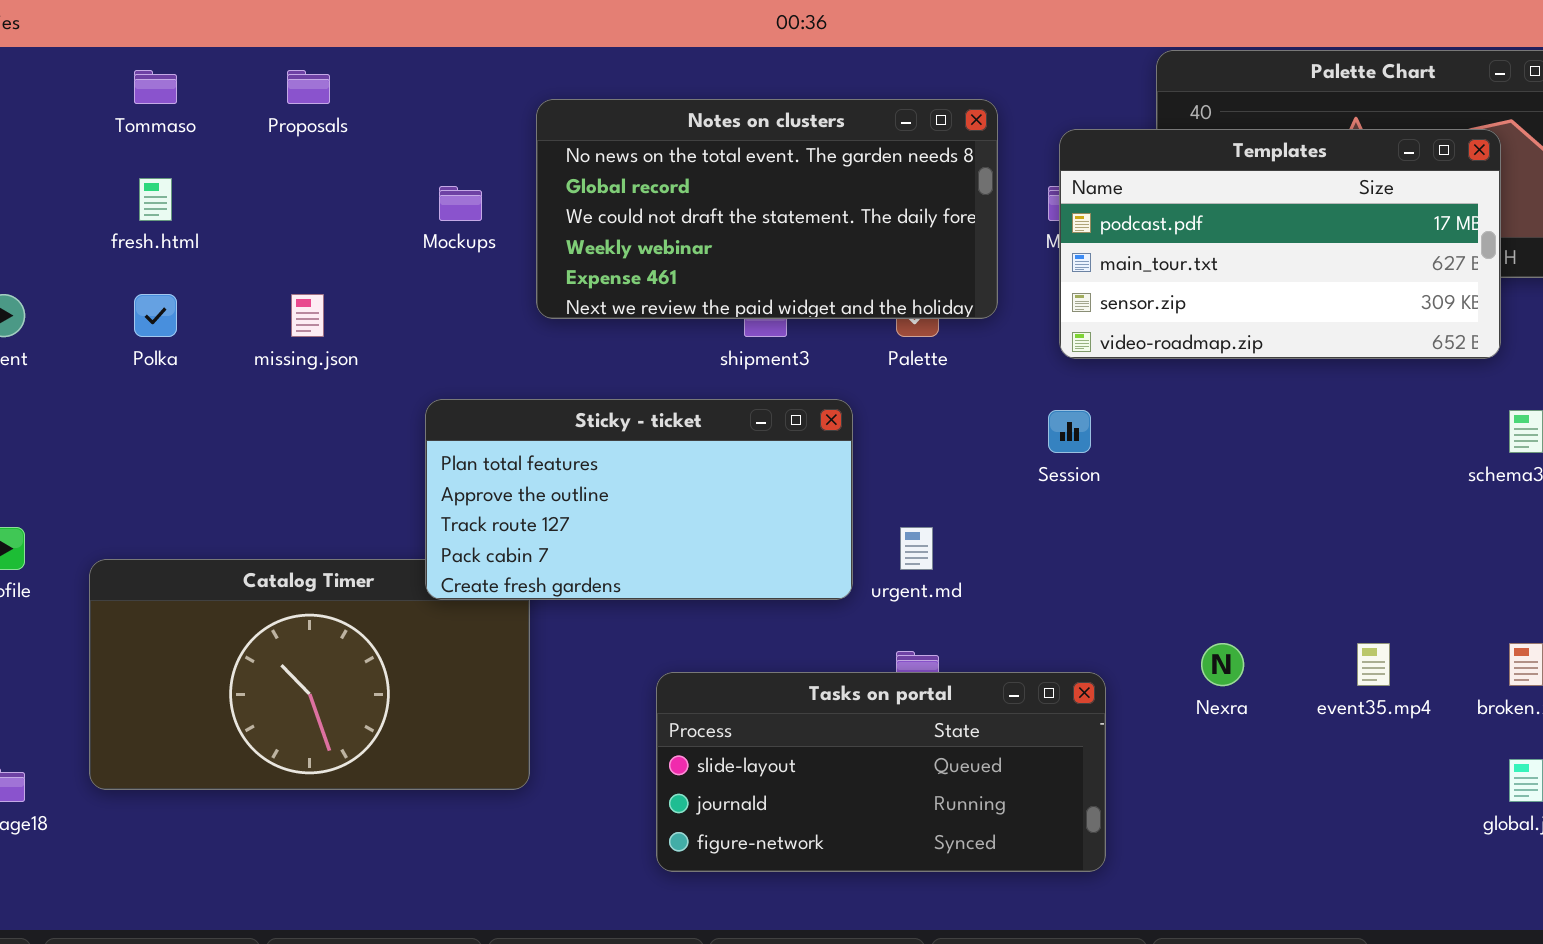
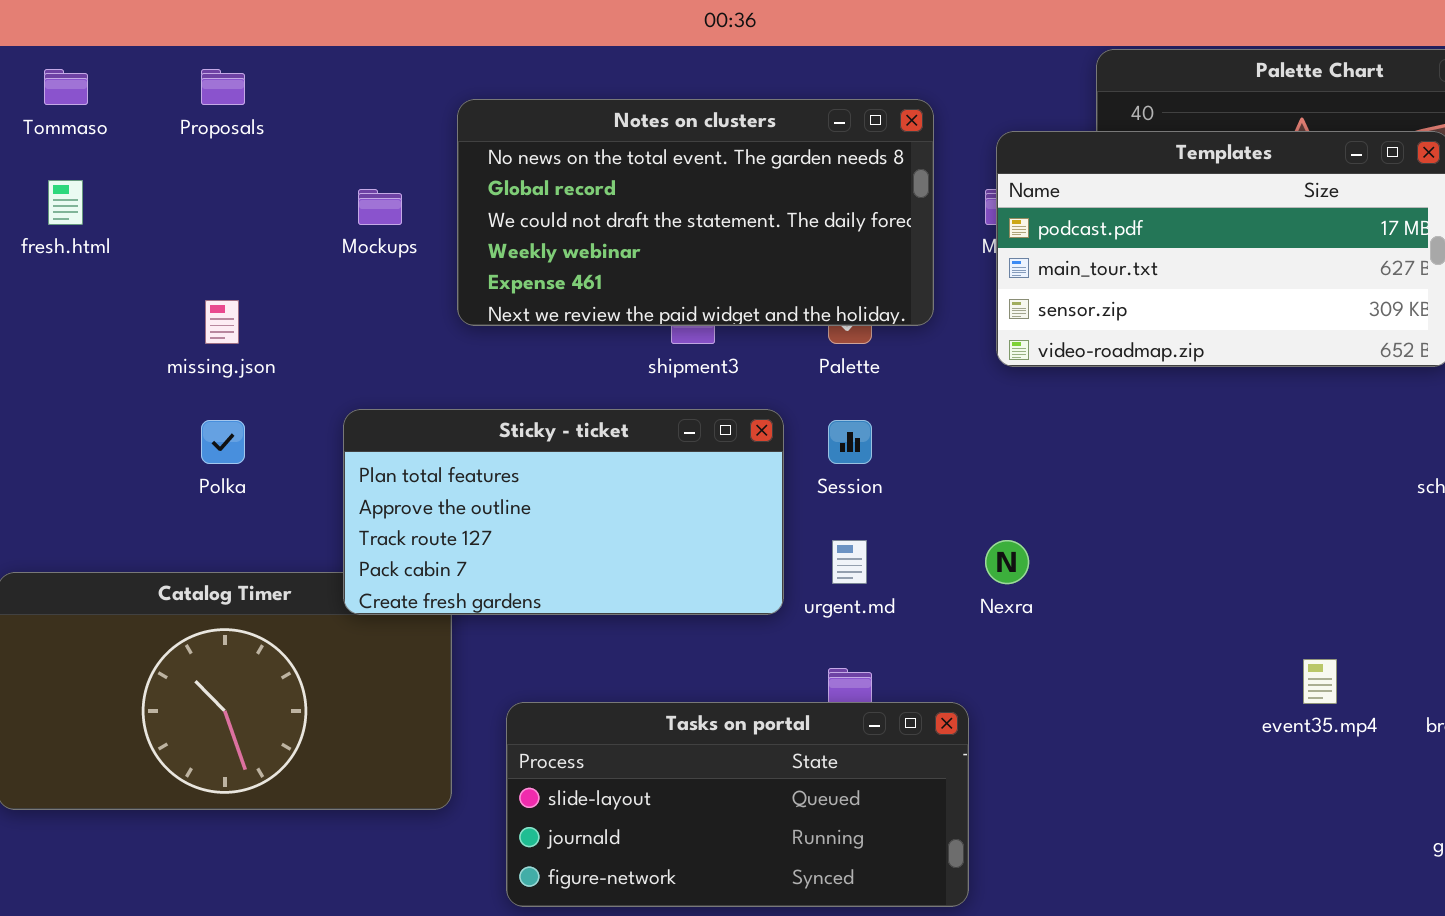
Polka: [134,294,177,337] -> [201,420,245,464], moved
Session: [1048,410,1091,453] -> [828,420,872,464], moved
Nexra: [1201,643,1244,686] -> [985,540,1029,584], moved
Tasks on portal: [656,672,1106,872] -> [506,702,969,907], moved

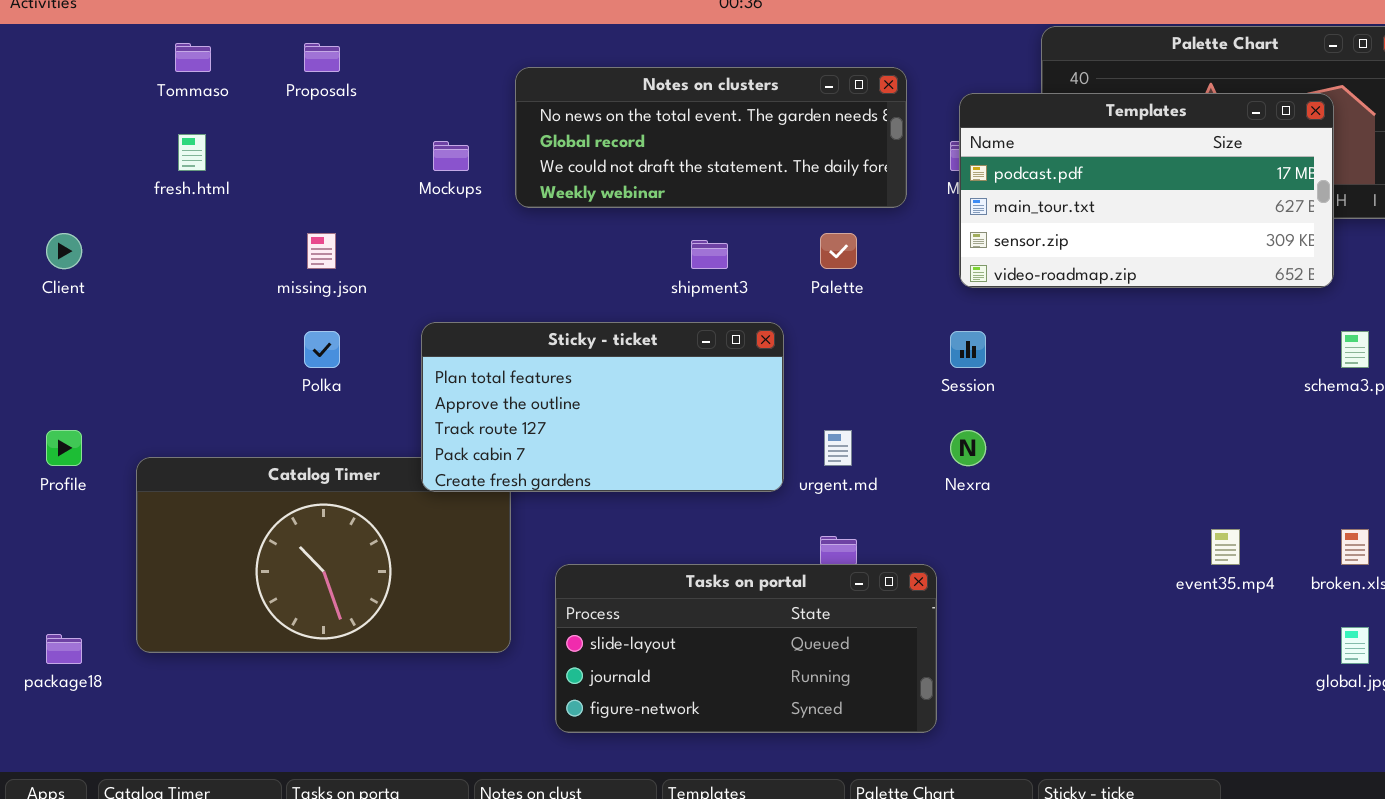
Notes on clusters: [457,99,934,326] -> [515,67,907,208], resized
Session: [828,420,872,464] -> [950,331,986,368], moved

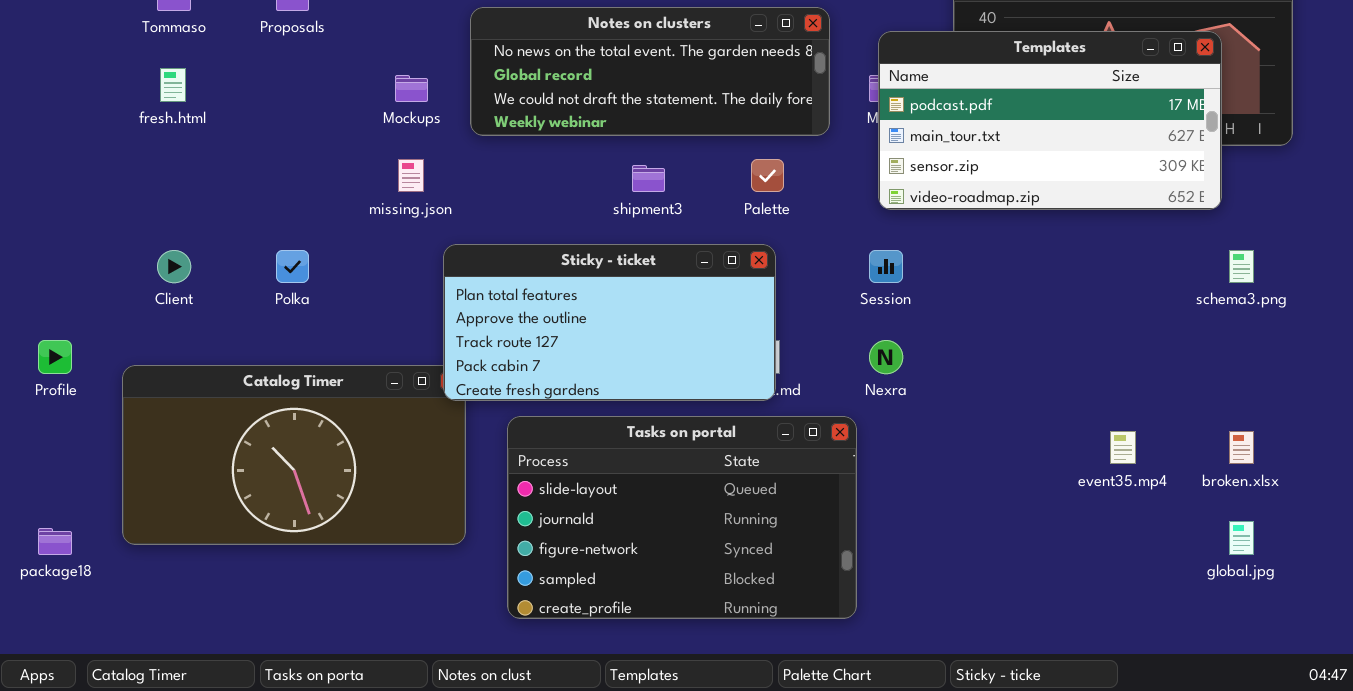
Client: [46,233,82,269] -> [157,250,191,283], moved
missing.json: [307,233,336,269] -> [398,159,424,192], moved
Sticky - ticket: [421,322,784,492] -> [443,244,776,401], moved
Tasks on portal: [555,564,937,733] -> [507,416,857,619], resized

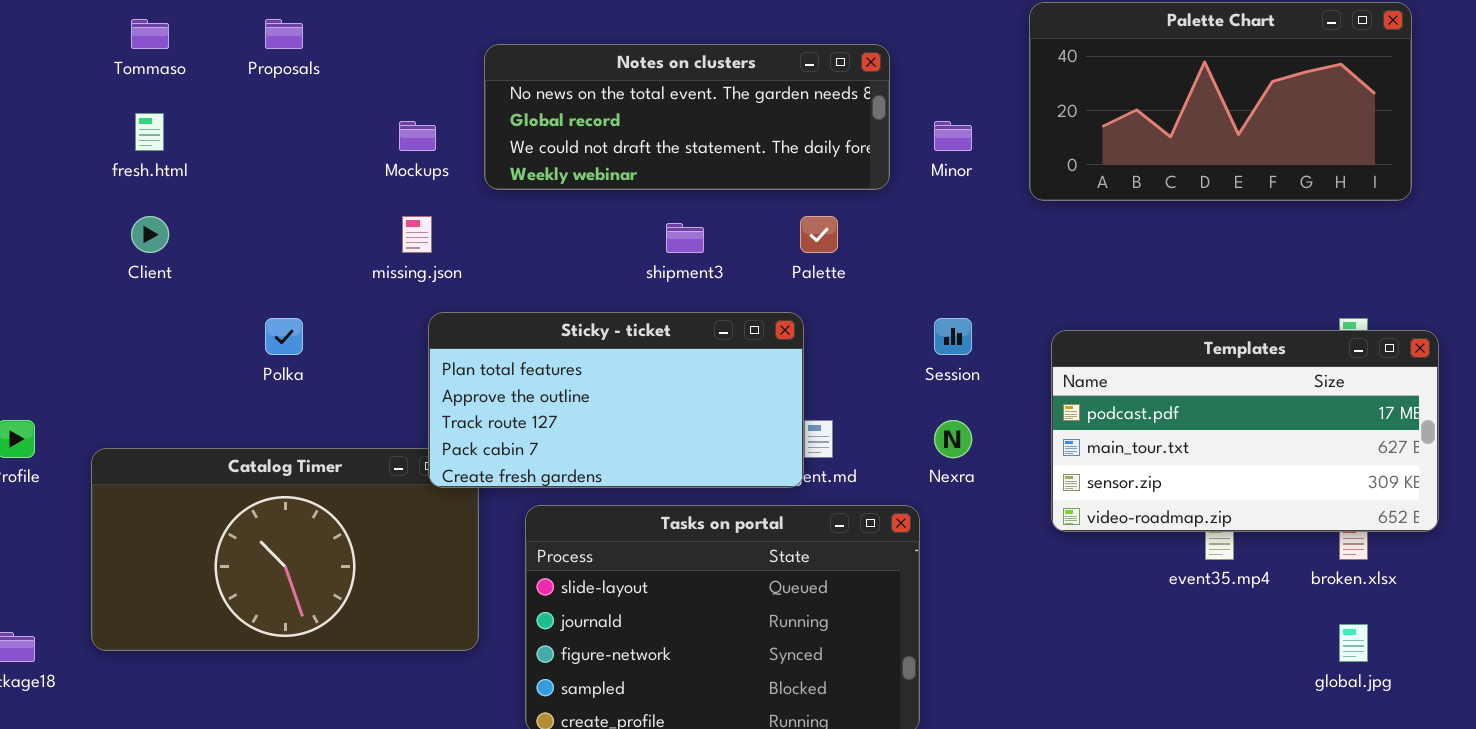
Templates: [878,31,1222,210] -> [1051,330,1439,532], moved
Sticky - ticket: [443,244,776,401] -> [428,312,804,488], moved
Client: [157,250,191,283] -> [131,216,169,253], moved

